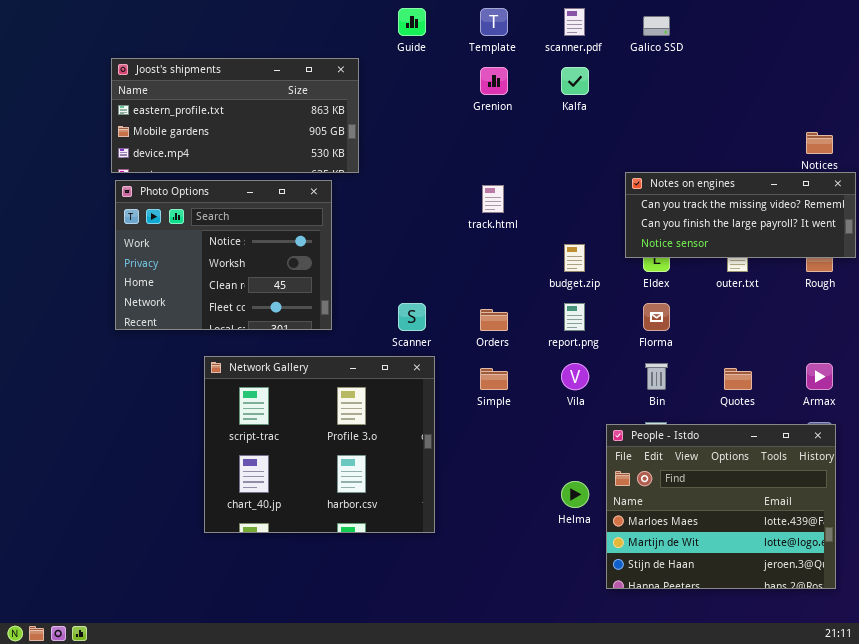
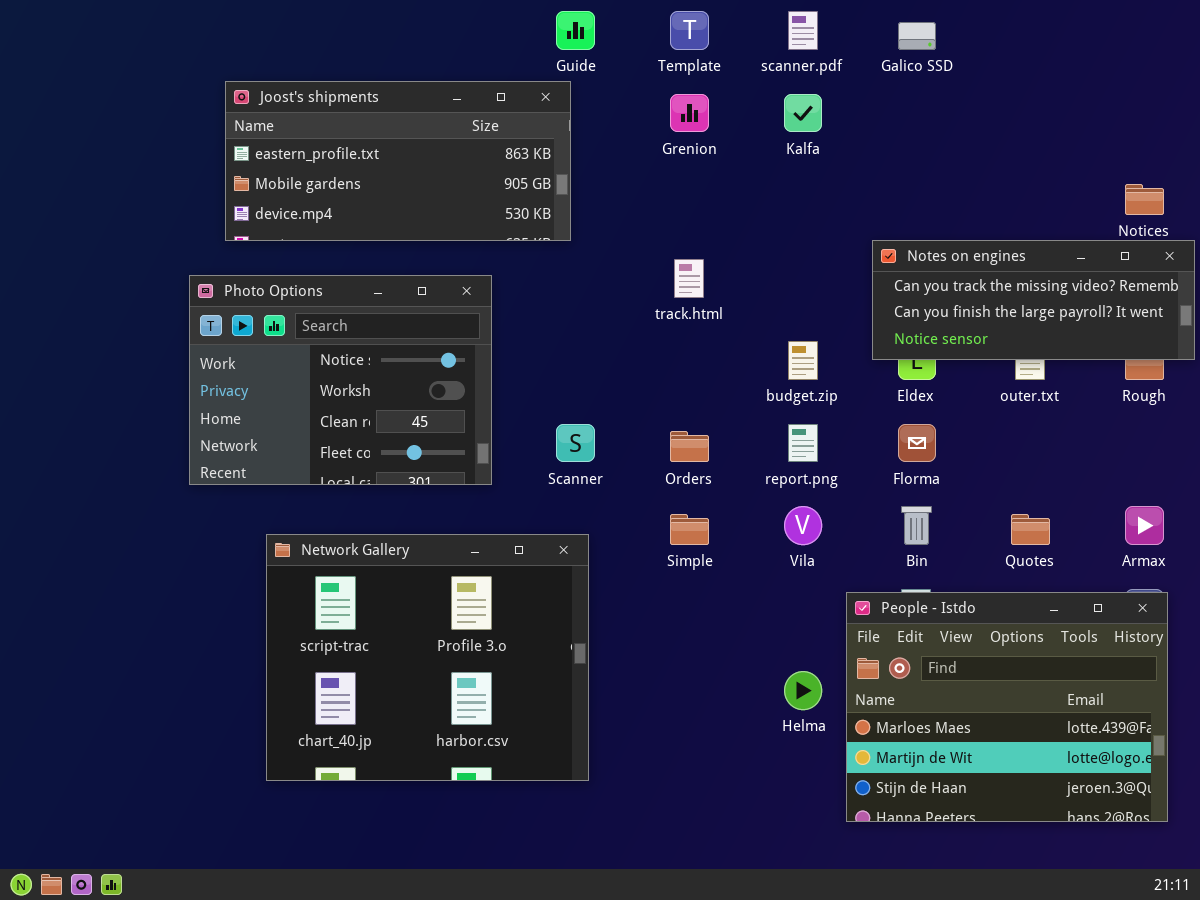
Joost's shipments: [111,58,359,173] -> [225,81,571,241], moved
Photo Options: [115,180,332,330] -> [189,275,492,485], moved
Network Gallery: [204,356,435,533] -> [266,534,589,781], moved

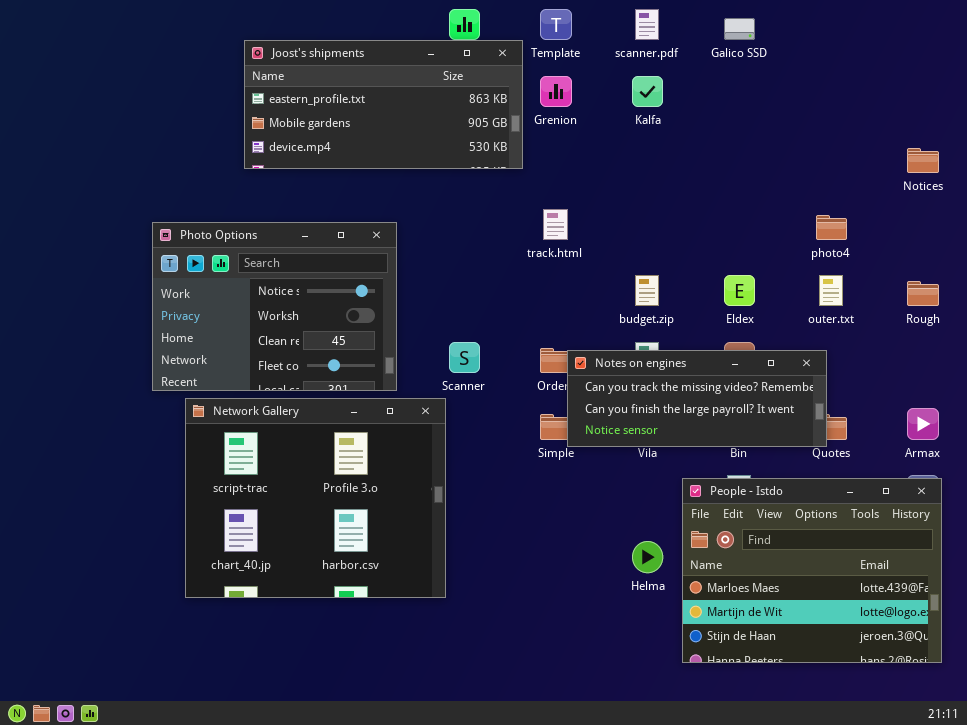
Joost's shipments: [225,81,571,241] -> [244,40,523,169], moved
Notes on engines: [872,240,1195,360] -> [567,350,827,447], moved
Network Gallery: [266,534,589,781] -> [185,398,446,598], moved

